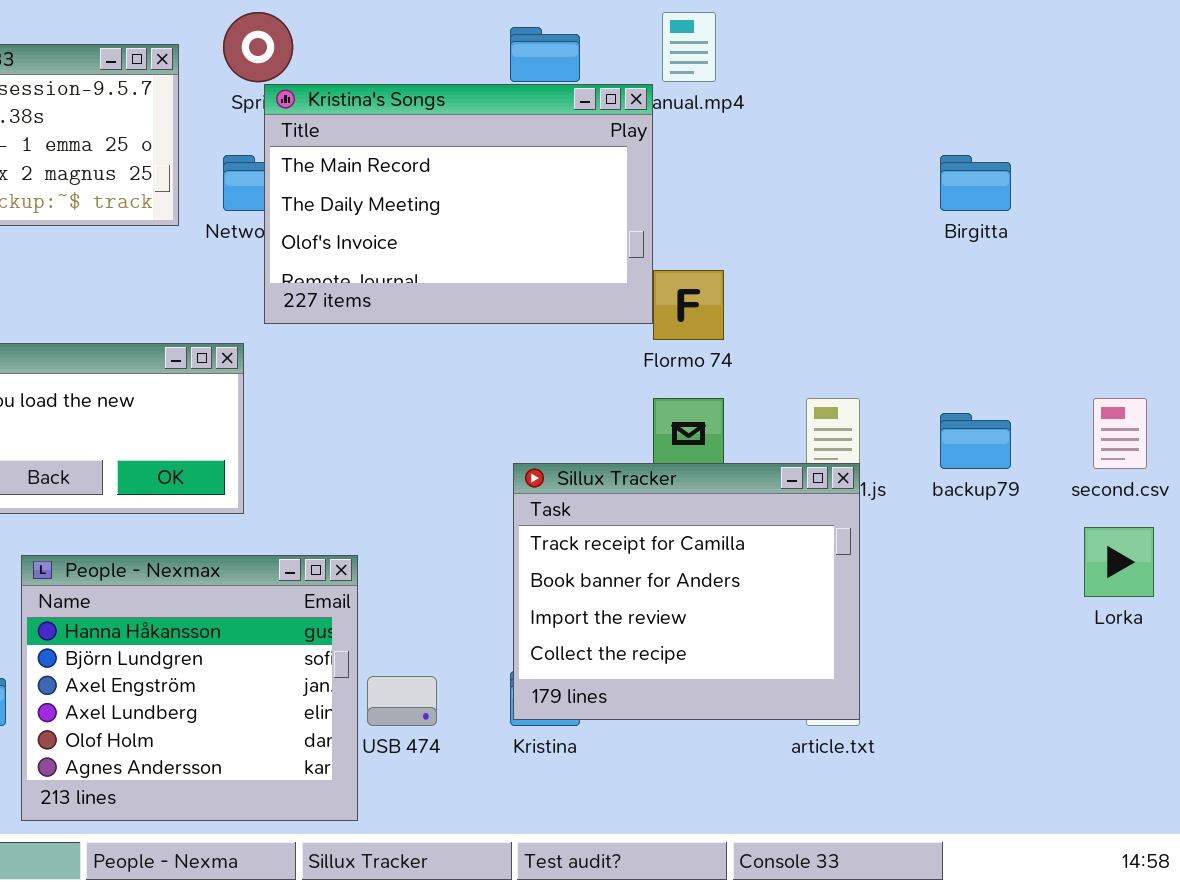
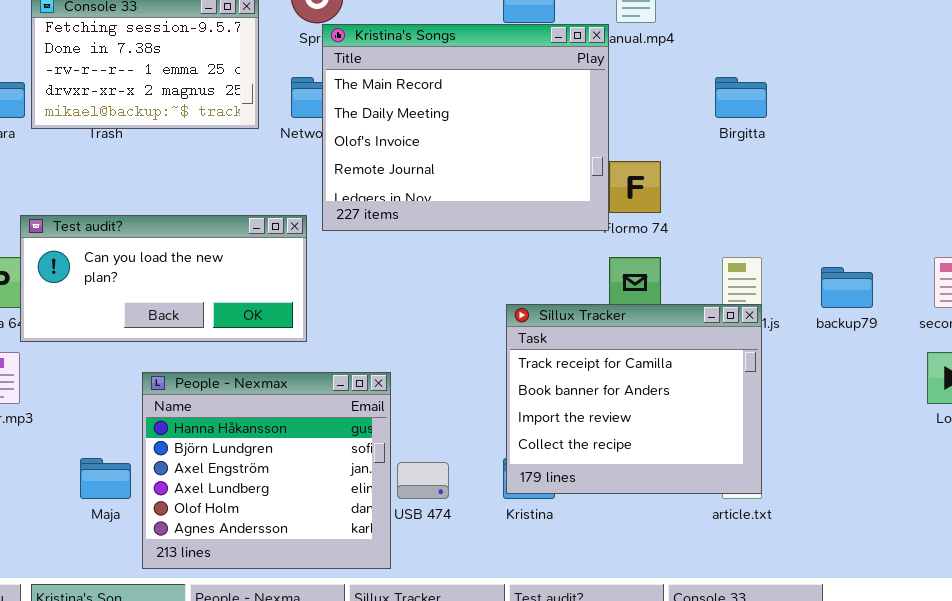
Kristina's Songs: [264,84,653,324] -> [322,24,609,231], resized
Birgitta: [940,155,1011,211] -> [715,77,767,118], moved

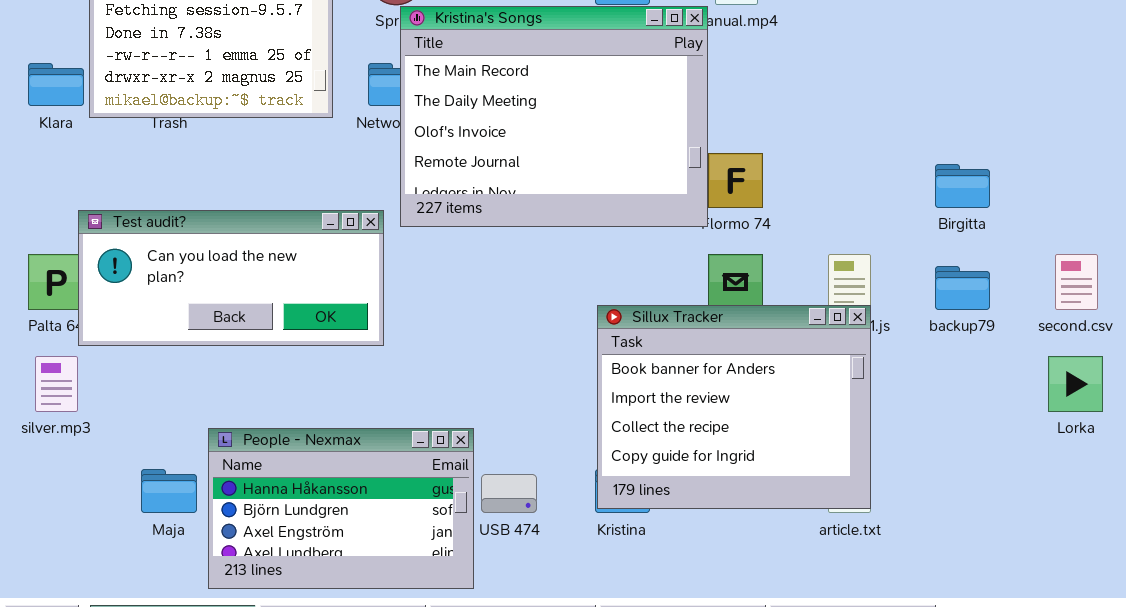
Birgitta: [715,77,767,118] -> [935,164,990,208], moved
Sillux Tracker: [506,304,762,494] -> [597,305,871,509], scrolled down 1 row
People - Nexmax: [142,372,391,569] -> [208,428,474,589], resized

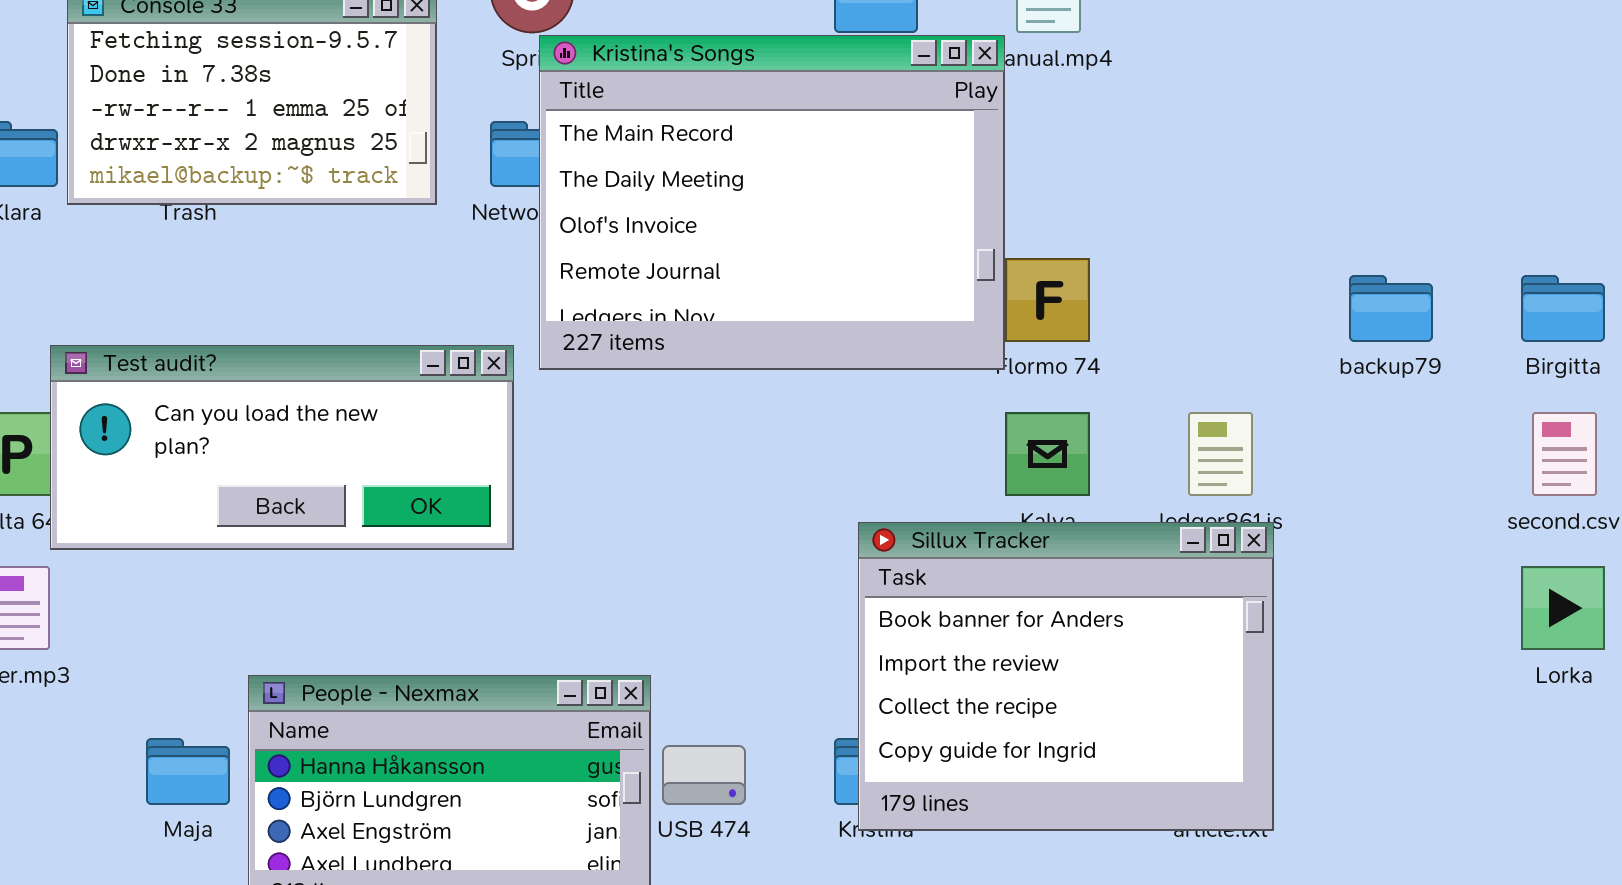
Birgitta: [935,164,990,208] -> [1521,275,1605,342], moved
backup79: [935,266,990,310] -> [1349,275,1433,342], moved
Sillux Tracker: [597,305,871,509] -> [858,522,1274,831], moved

